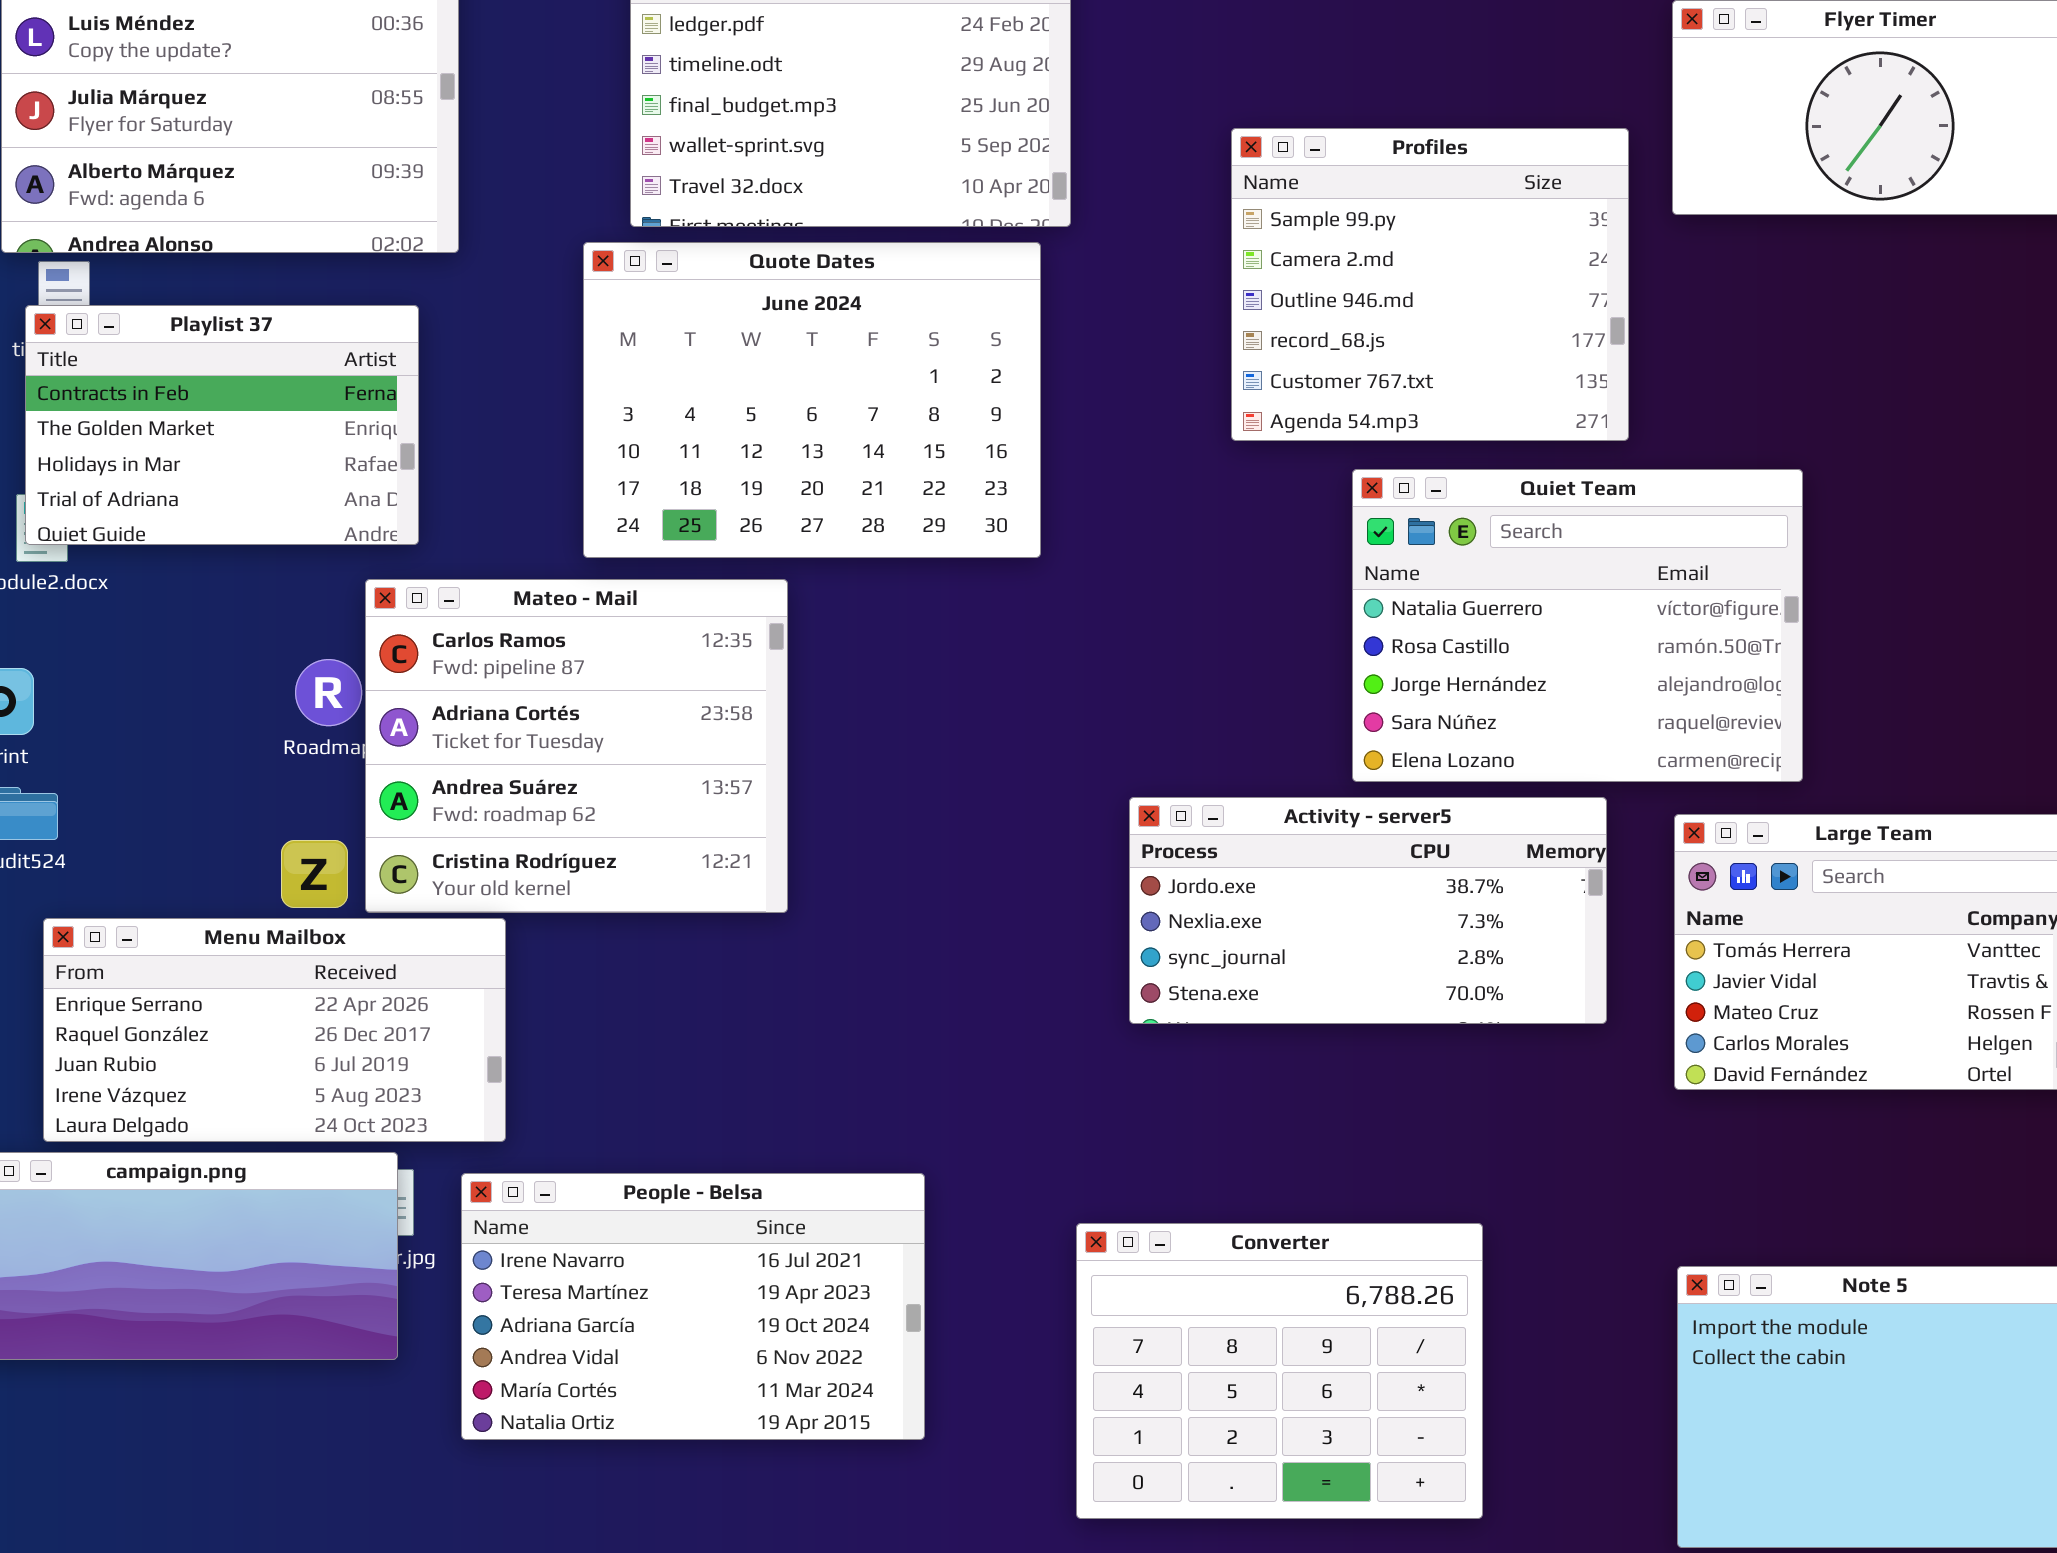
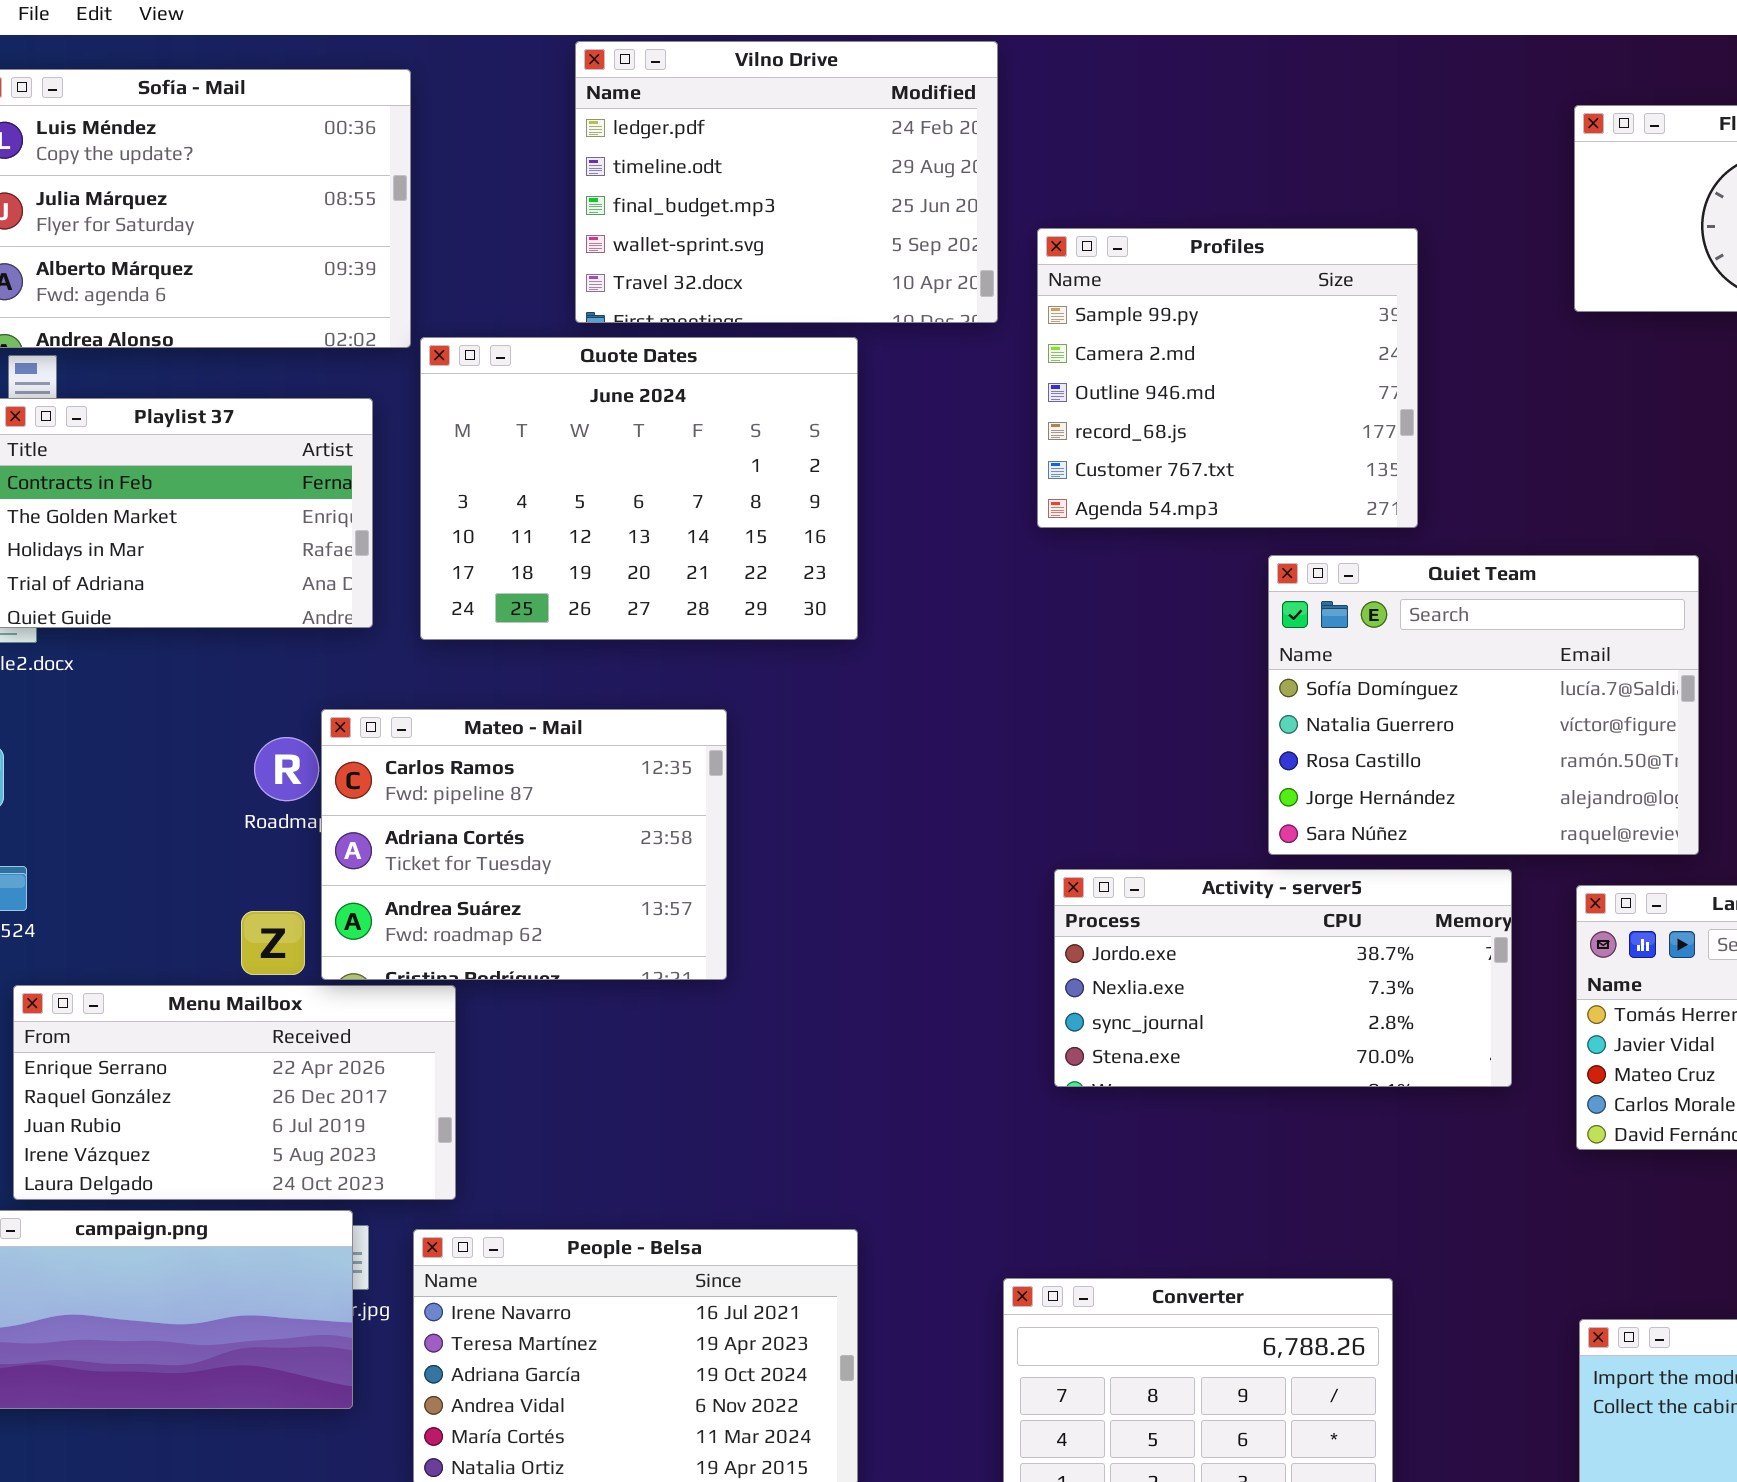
Profiles: [1231,128,1629,441] -> [1037,228,1418,528], moved
Quote Dates: [583,242,1041,558] -> [420,337,858,640], moved
Quiet Team: [1352,469,1803,782] -> [1268,555,1699,855], scrolled up 1 row
Mateo - Mail: [365,579,788,913] -> [321,709,727,980], resized

